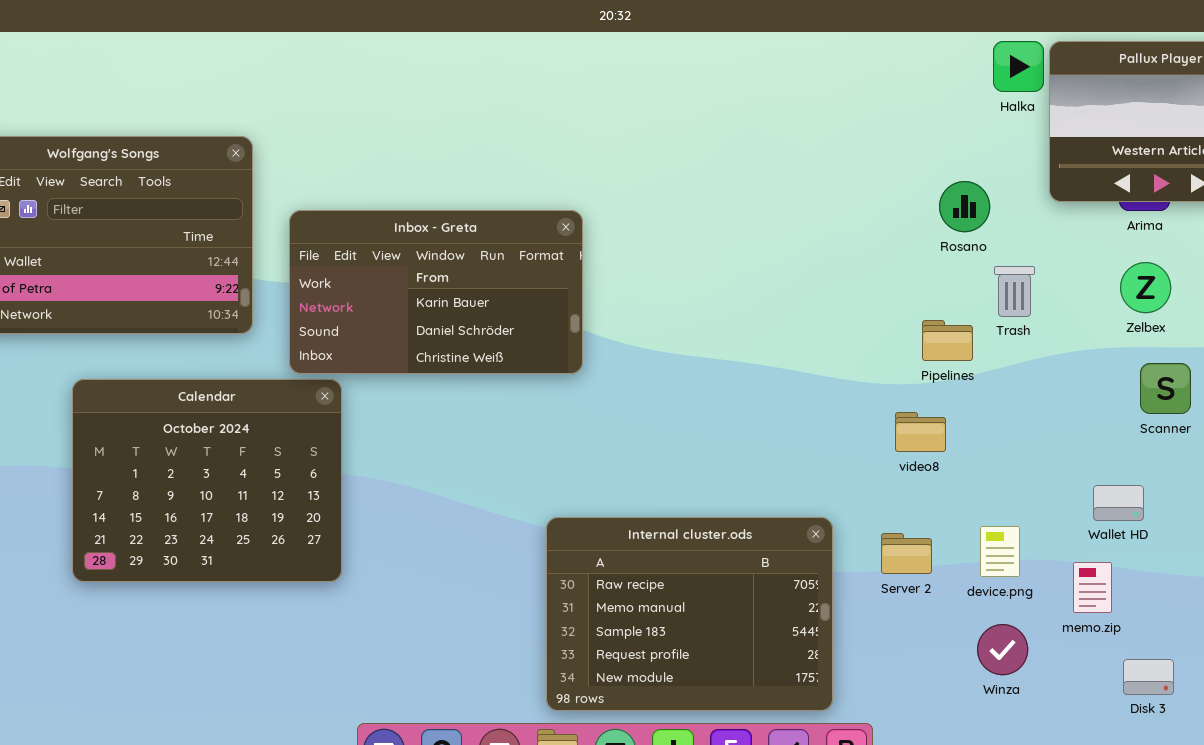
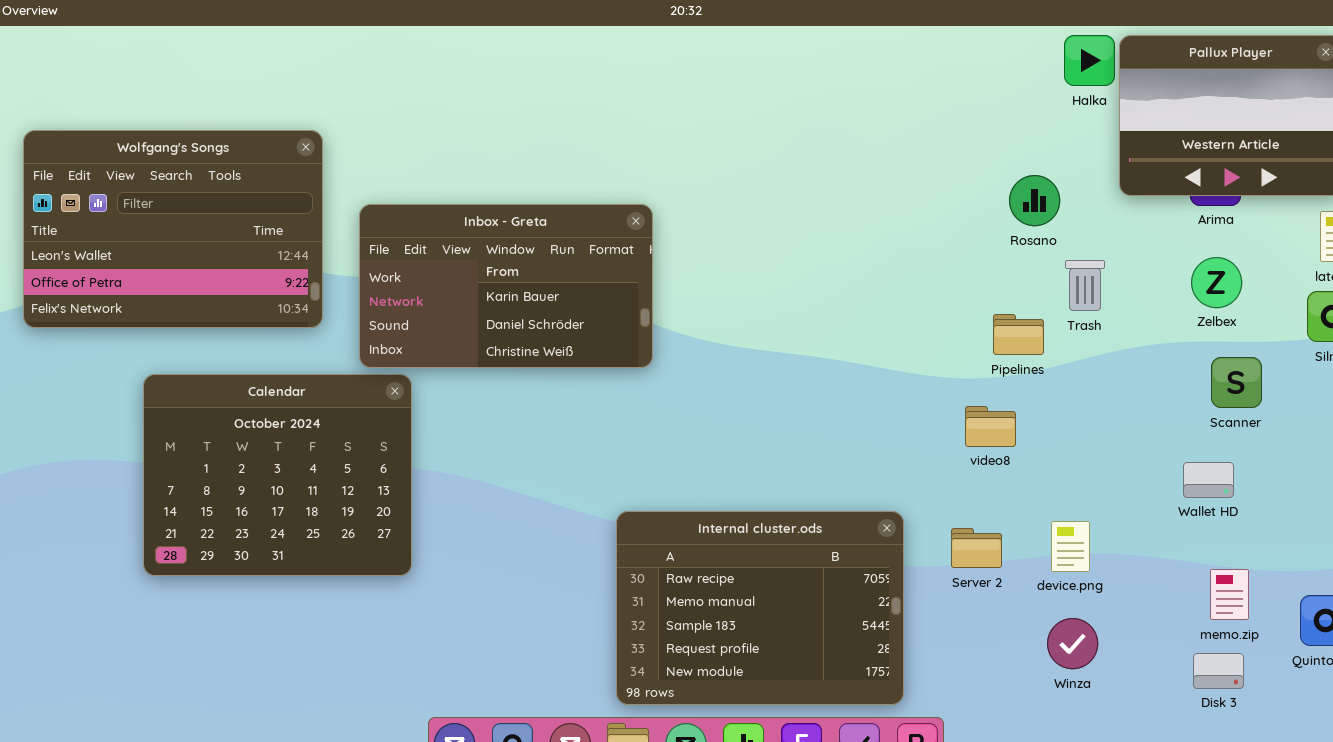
Wallet HD: [1093,485,1144,521] -> [1183,462,1234,498], moved
memo.zip: [1073,562,1112,613] -> [1210,569,1249,620], moved

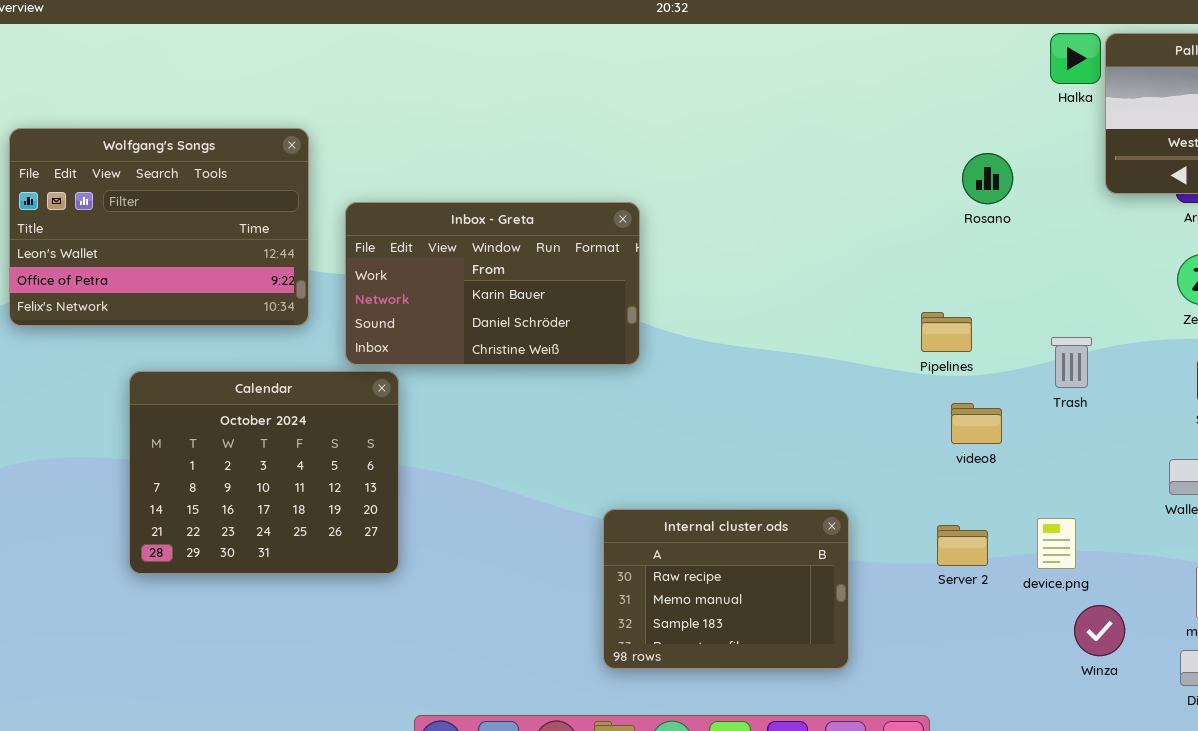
Rosano: [1009,175,1060,226] -> [962,153,1013,204], moved
Trash: [1065,260,1105,311] -> [1051,337,1092,388], moved
Pipelines: [993,314,1044,355] -> [921,312,972,352], moved
Internal cluster.ods: [616,511,904,705] -> [603,509,849,669], resized
Winza: [1047,618,1098,669] -> [1074,605,1125,656], moved

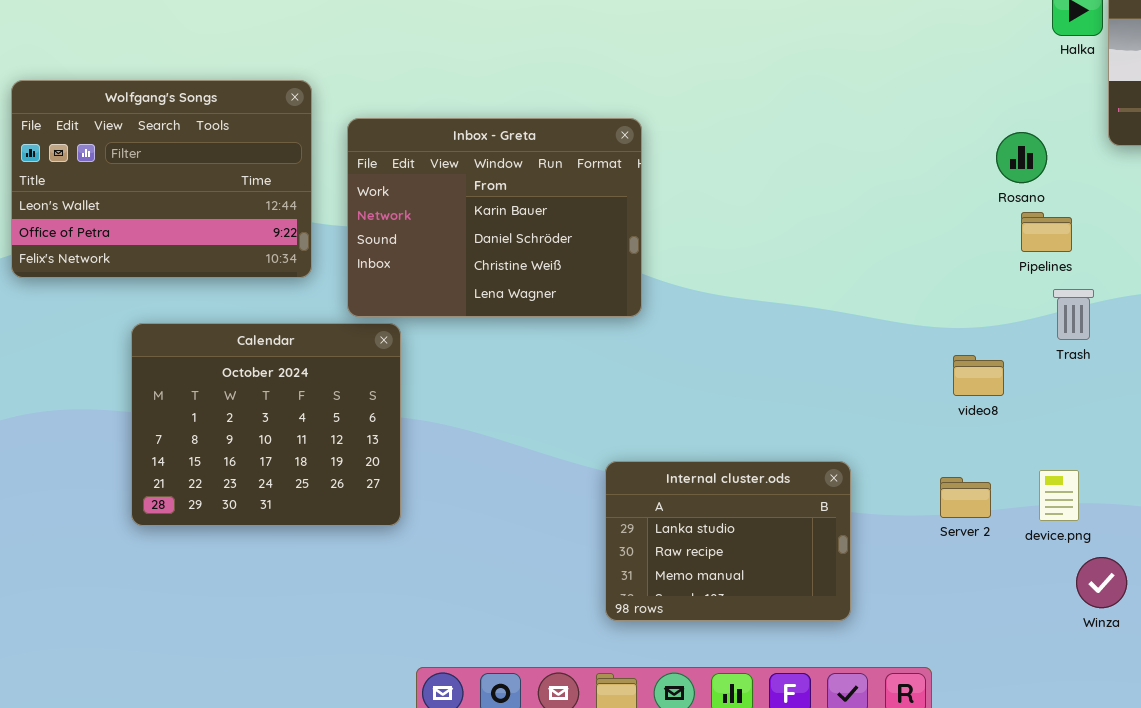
Rosano: [962,153,1013,204] -> [996,132,1047,183], moved
Inbox - Greta: [345,202,640,365] -> [347,118,642,317], resized
Pipelines: [921,312,972,352] -> [1021,212,1072,252], moved
Internal cluster.ods: [603,509,849,669] -> [605,461,851,621], scrolled up 1 row

